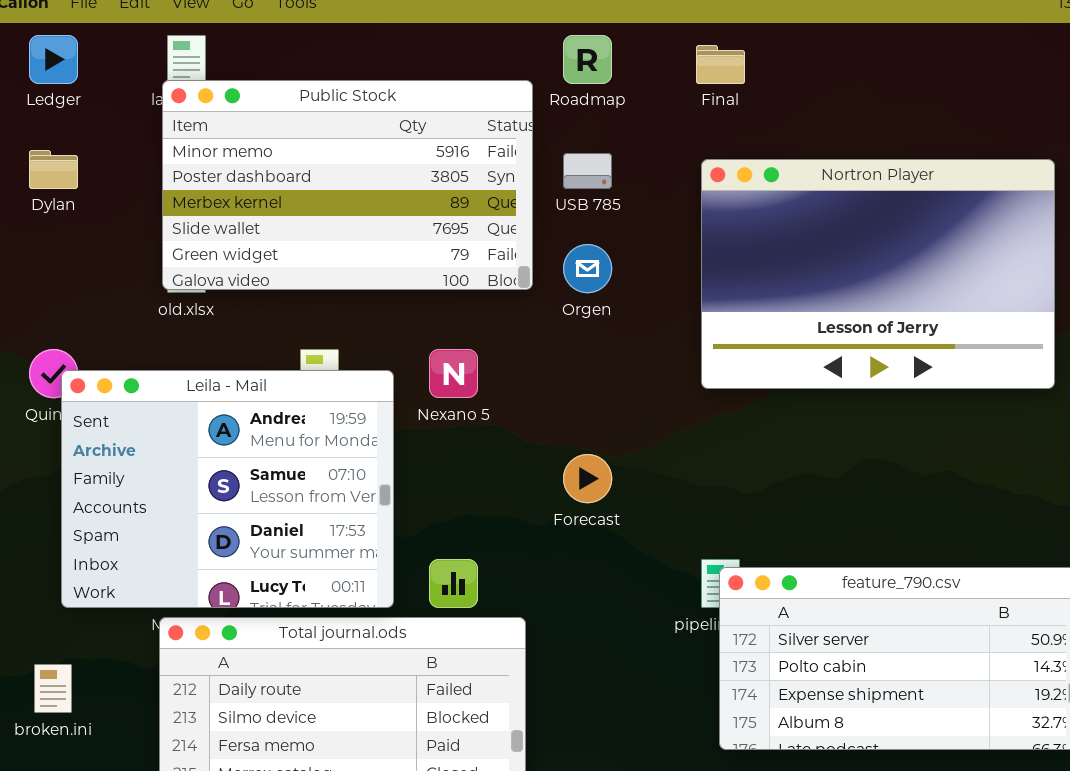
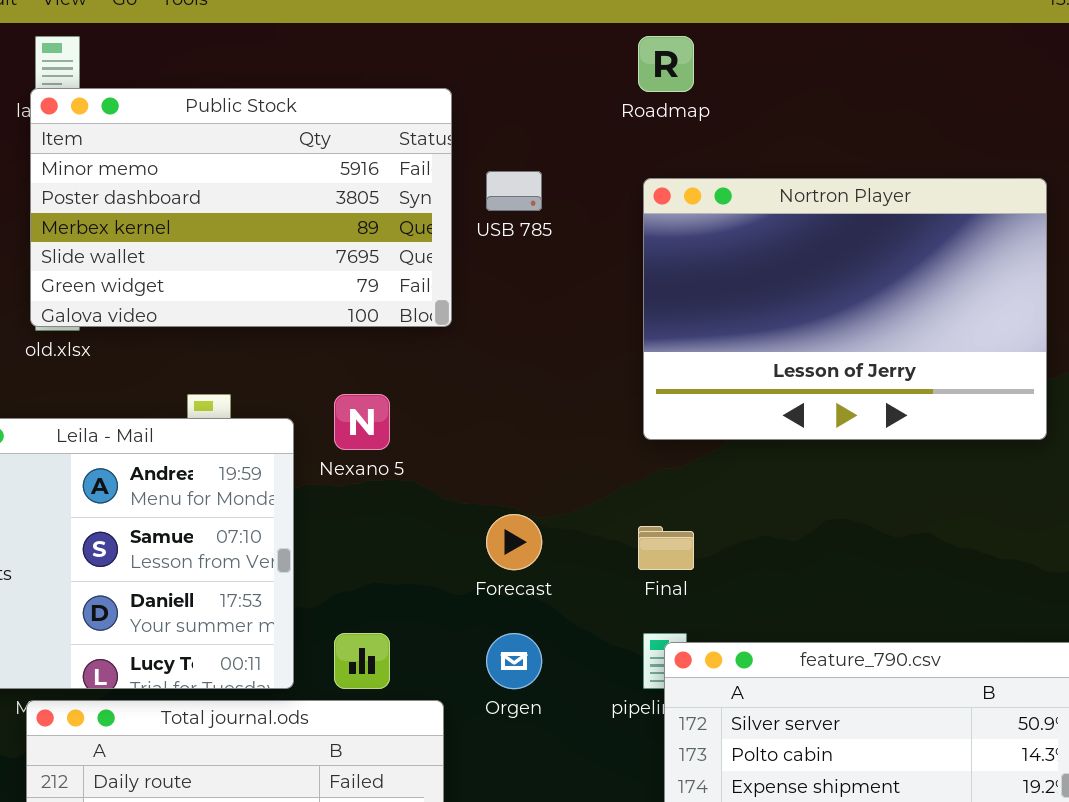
Roadmap: [563,35,612,84] -> [638,36,694,92], moved
Final: [696,45,745,84] -> [638,526,694,570], moved
Orgen: [563,244,612,293] -> [486,633,542,689], moved

